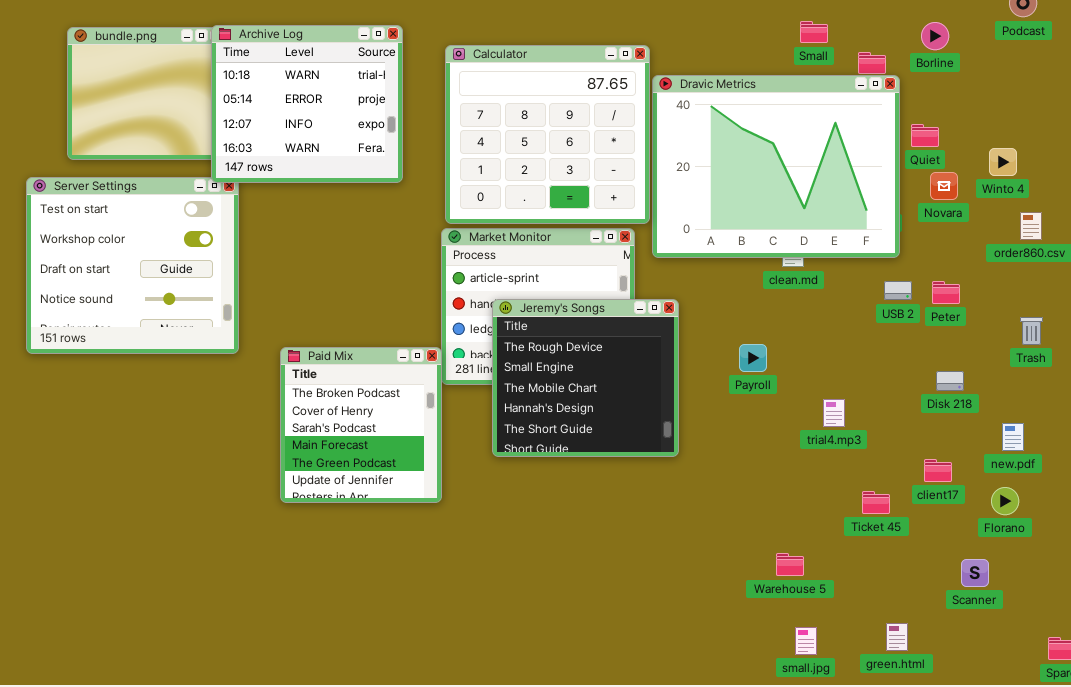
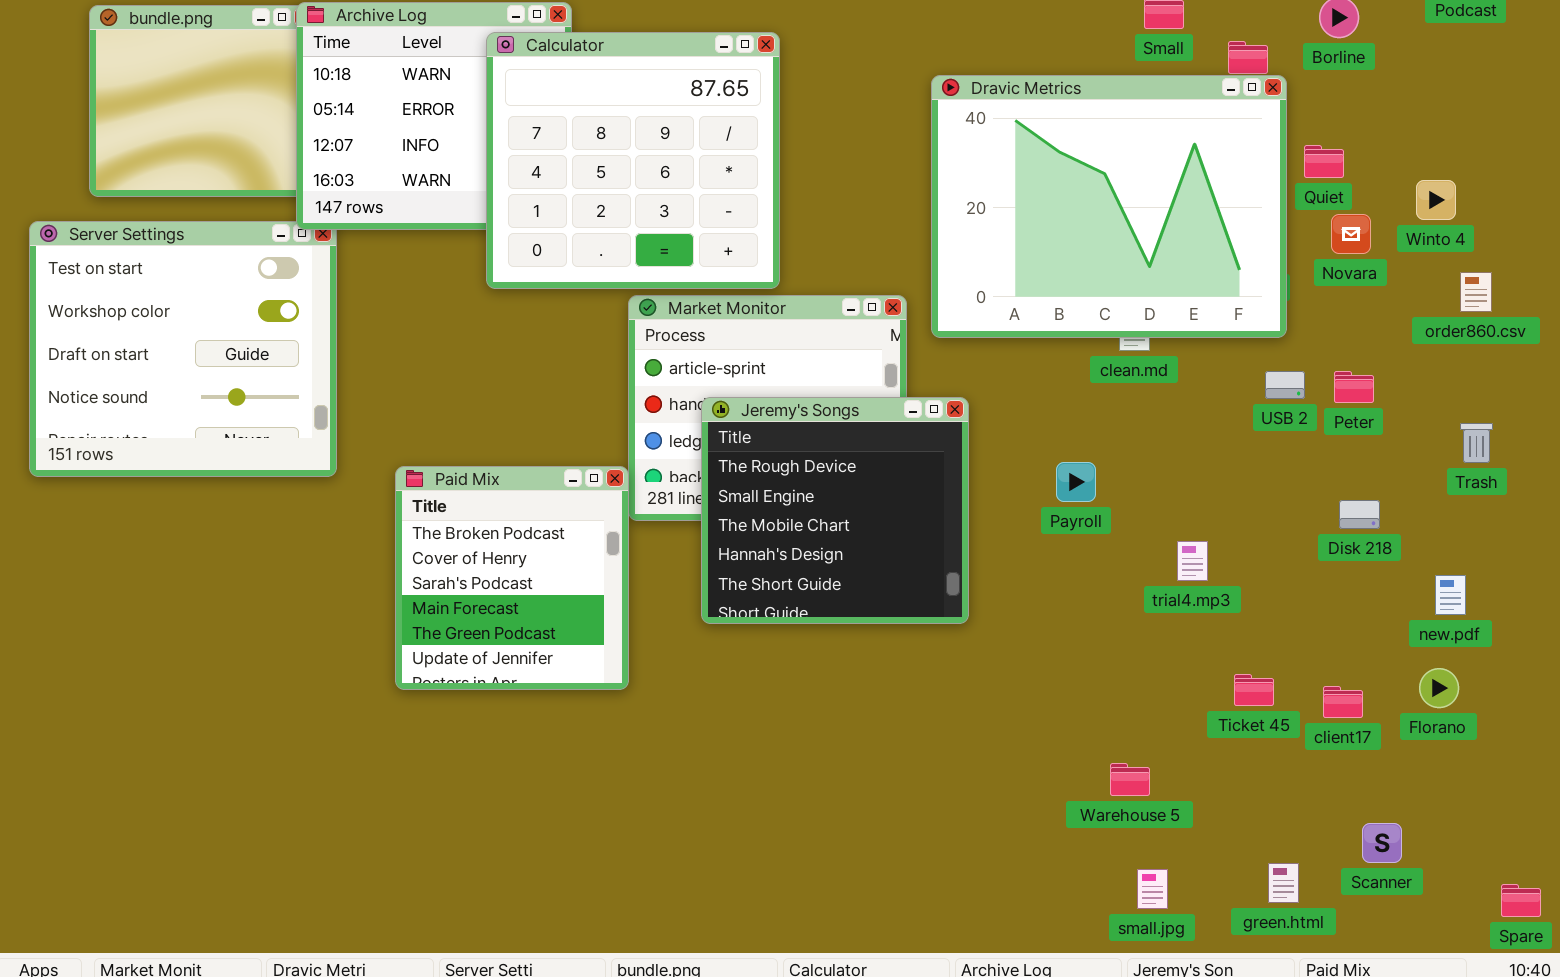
Calculator: [445,45,650,224] -> [486,32,780,289], moved
client17: [924,459,952,482] -> [1323,686,1363,718], moved
Scanner: [961,559,989,587] -> [1362,823,1402,863], moved

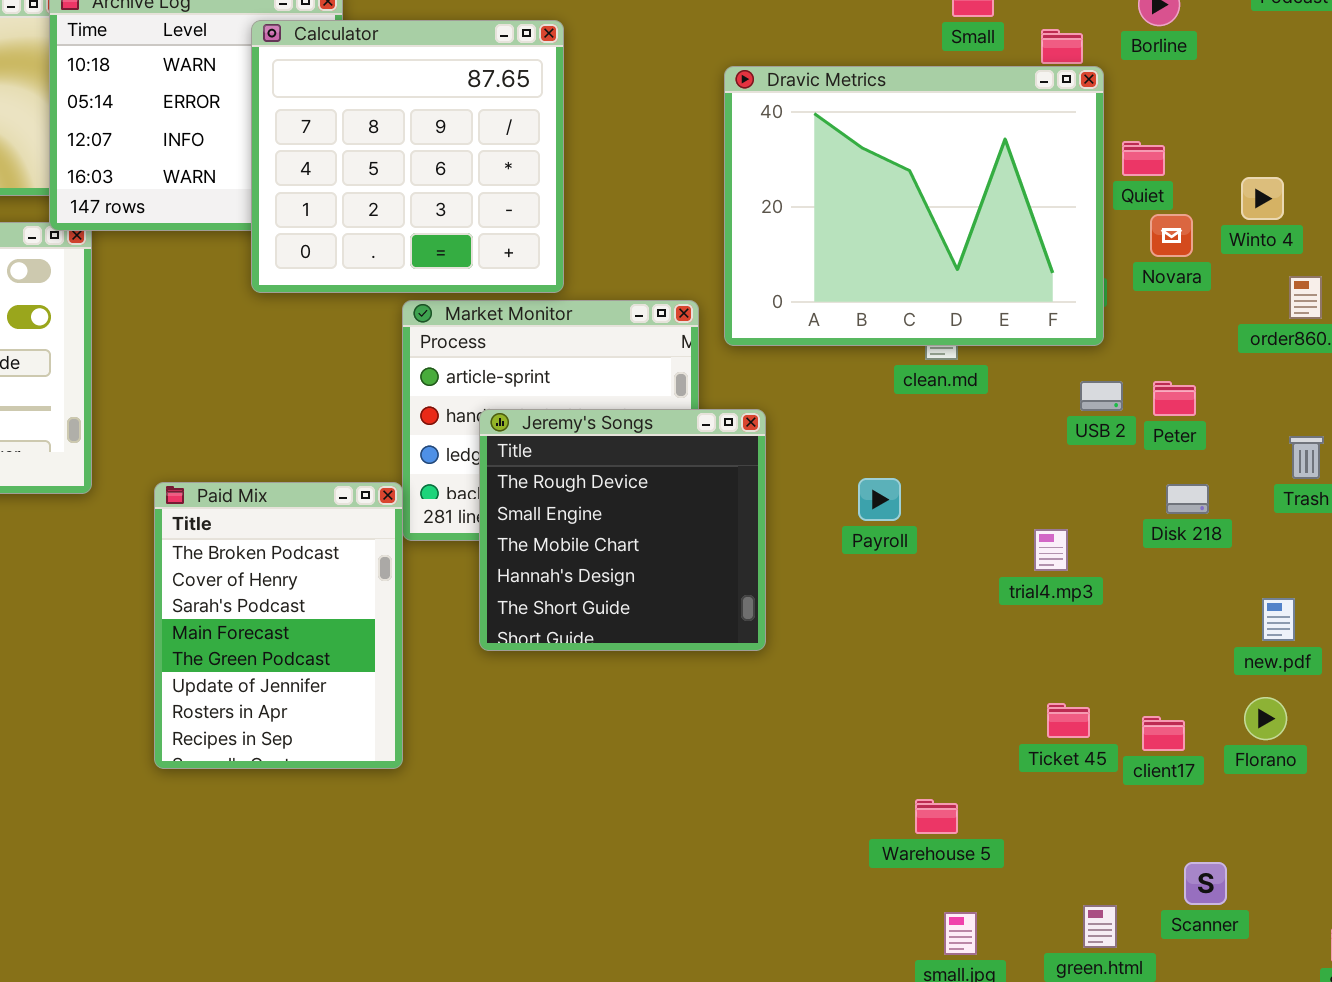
Paid Mix: [395,466,629,690] -> [154,482,403,769], resized
Disk 218: [1339,500,1380,529] -> [1166,484,1209,514], moved
trial4.mp3: [1177,541,1208,581] -> [1034,529,1068,571], moved

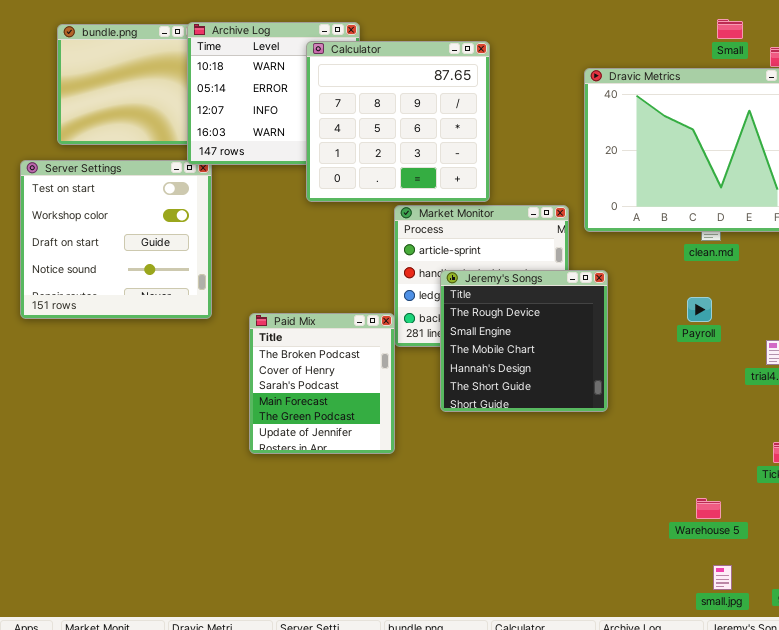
Payroll: [858,478,901,521] -> [687,297,712,322], moved
Paid Mix: [154,482,403,769] -> [249,313,395,454], resized

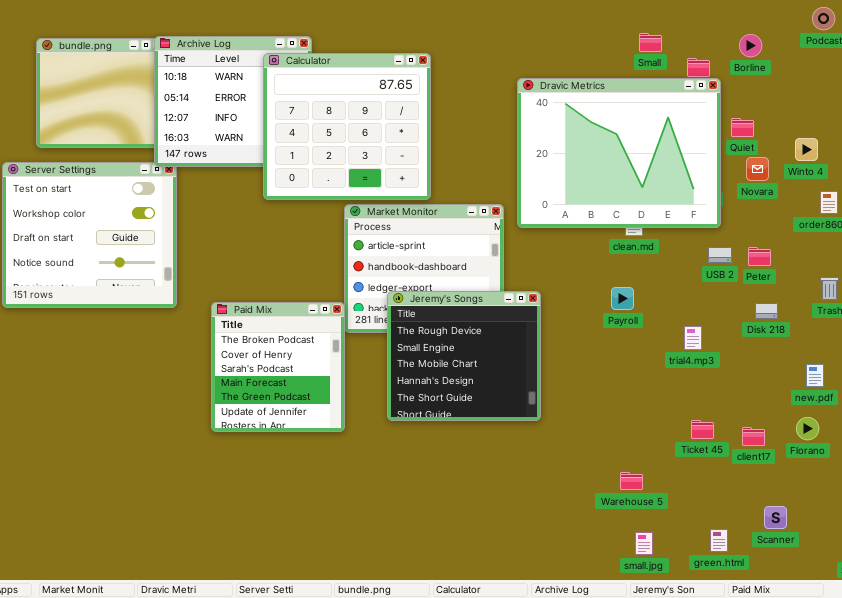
Jeremy's Songs: [440,270,608,412] -> [387,291,541,421], moved

